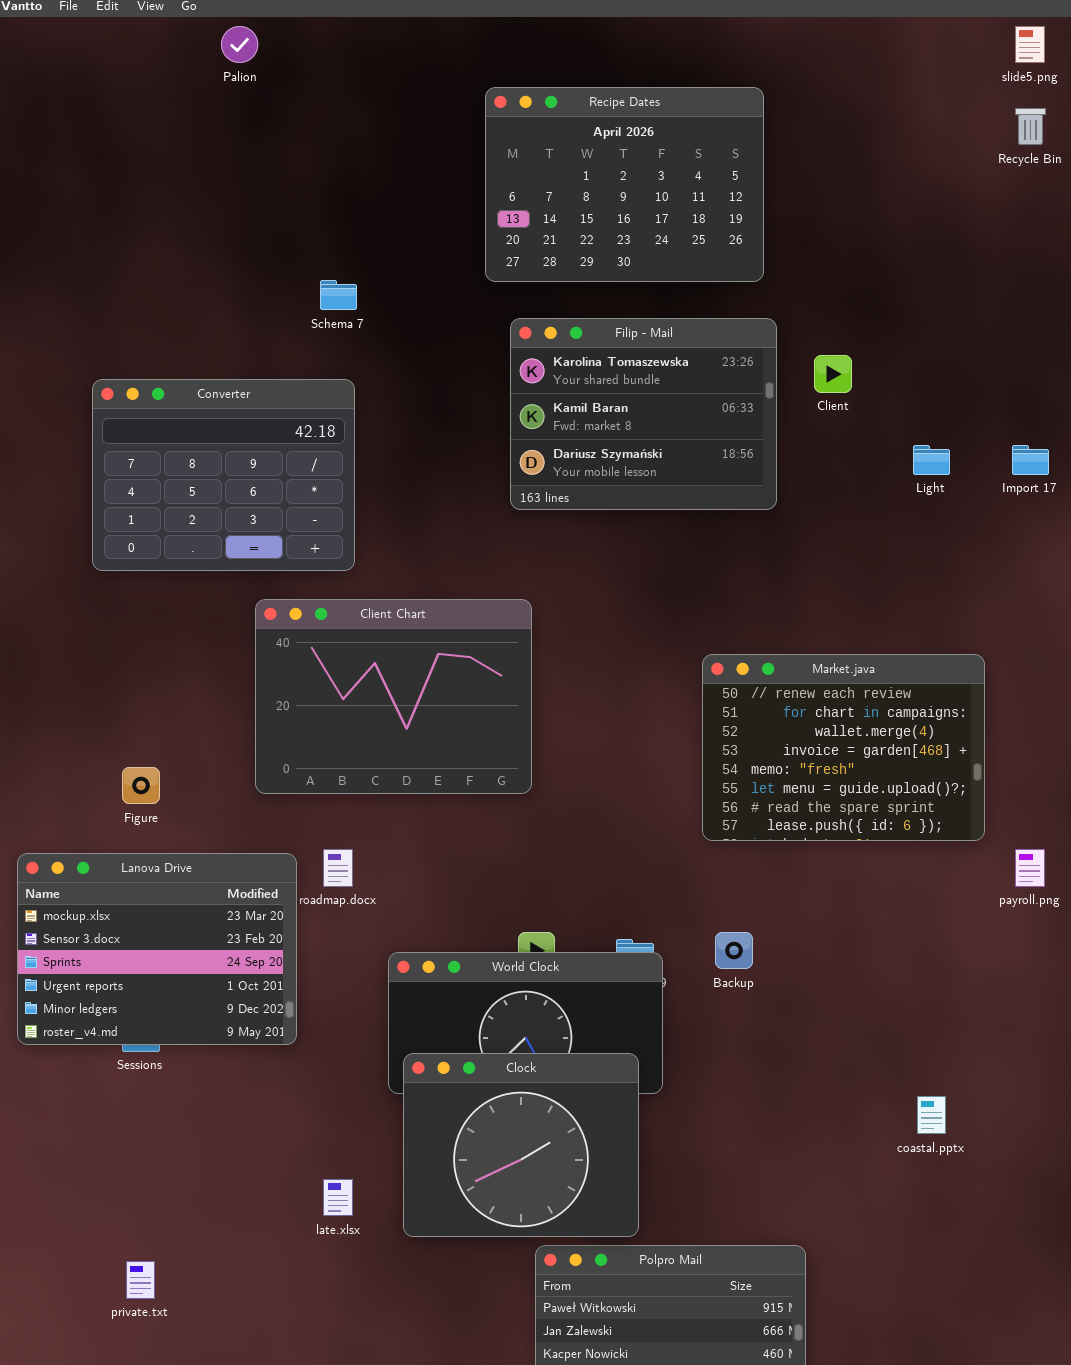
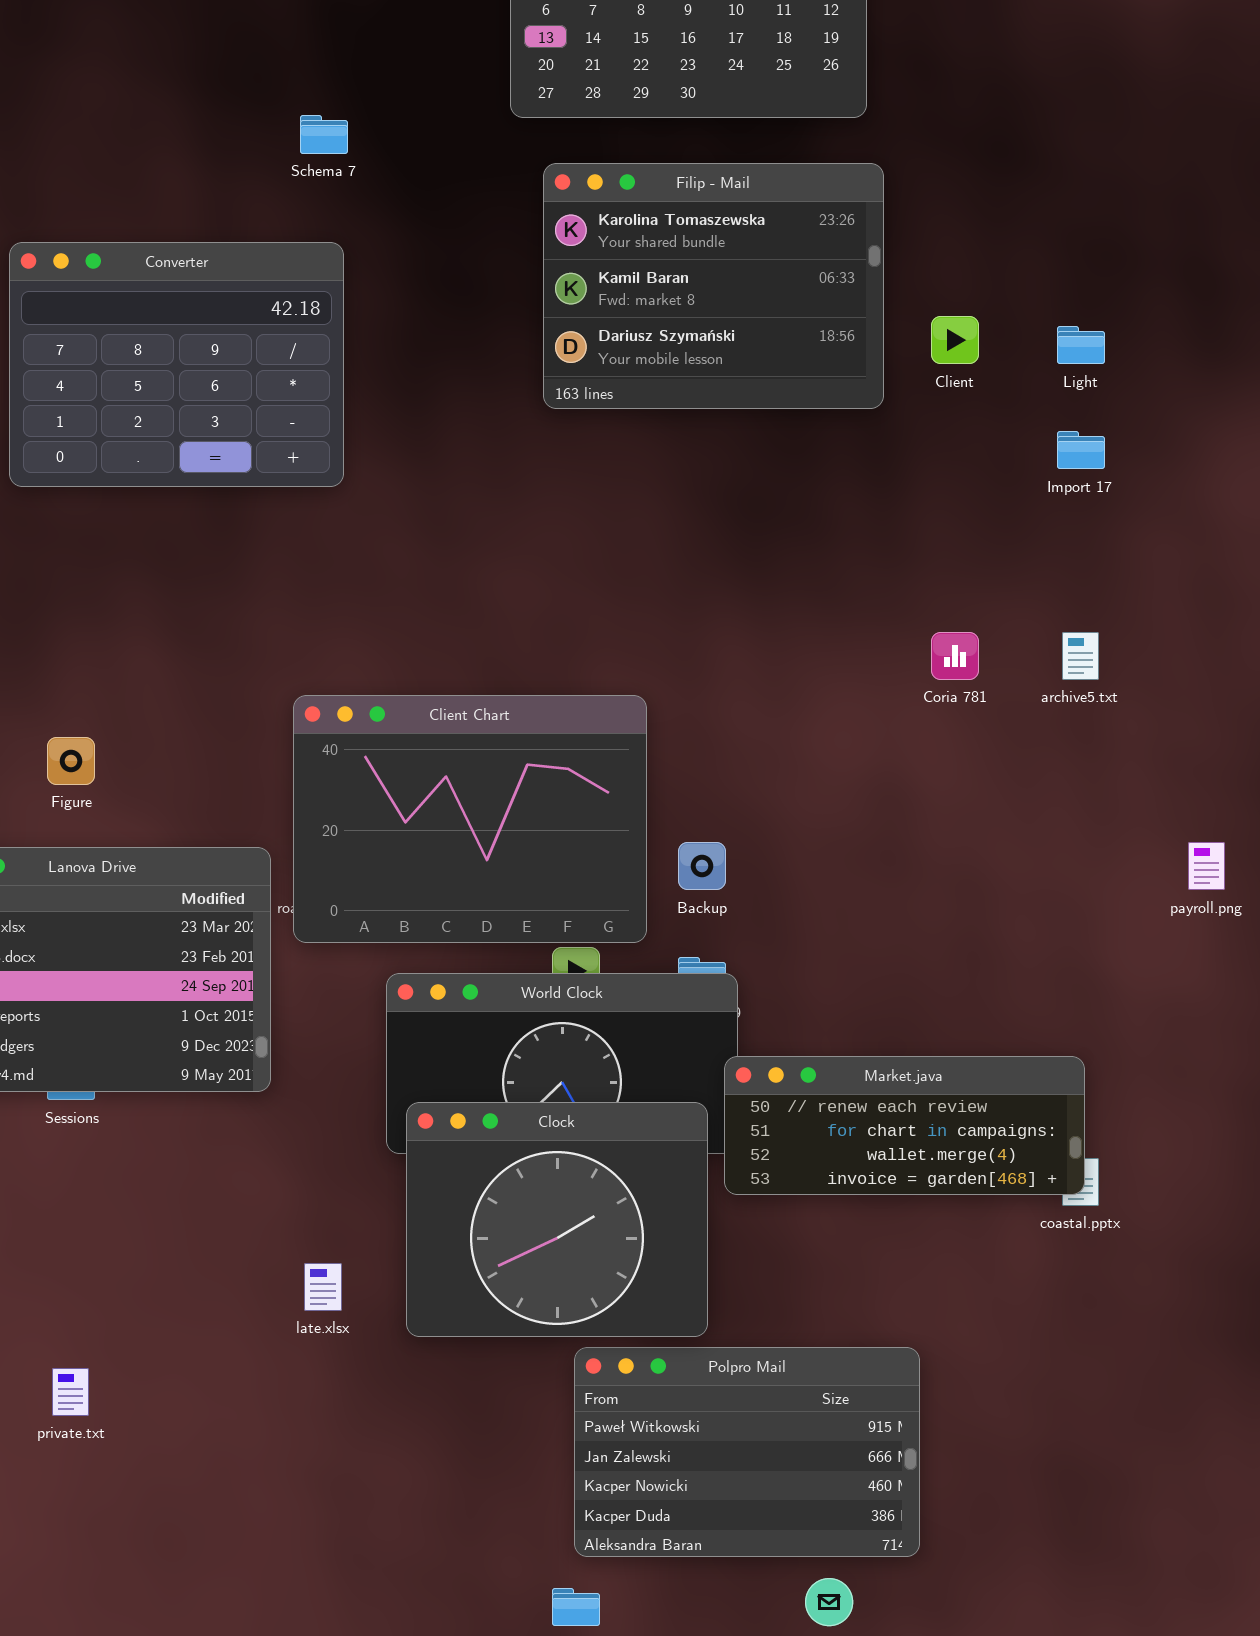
Client: [814,355,852,393] -> [931,316,979,364], moved
Import 17: [1012,445,1049,475] -> [1057,431,1105,469], moved
Client Chart: [255,599,532,794] -> [293,695,647,943], moved
Market.java: [702,654,985,841] -> [724,1056,1085,1195], moved, resized
Backup: [715,932,753,969] -> [678,842,726,890], moved

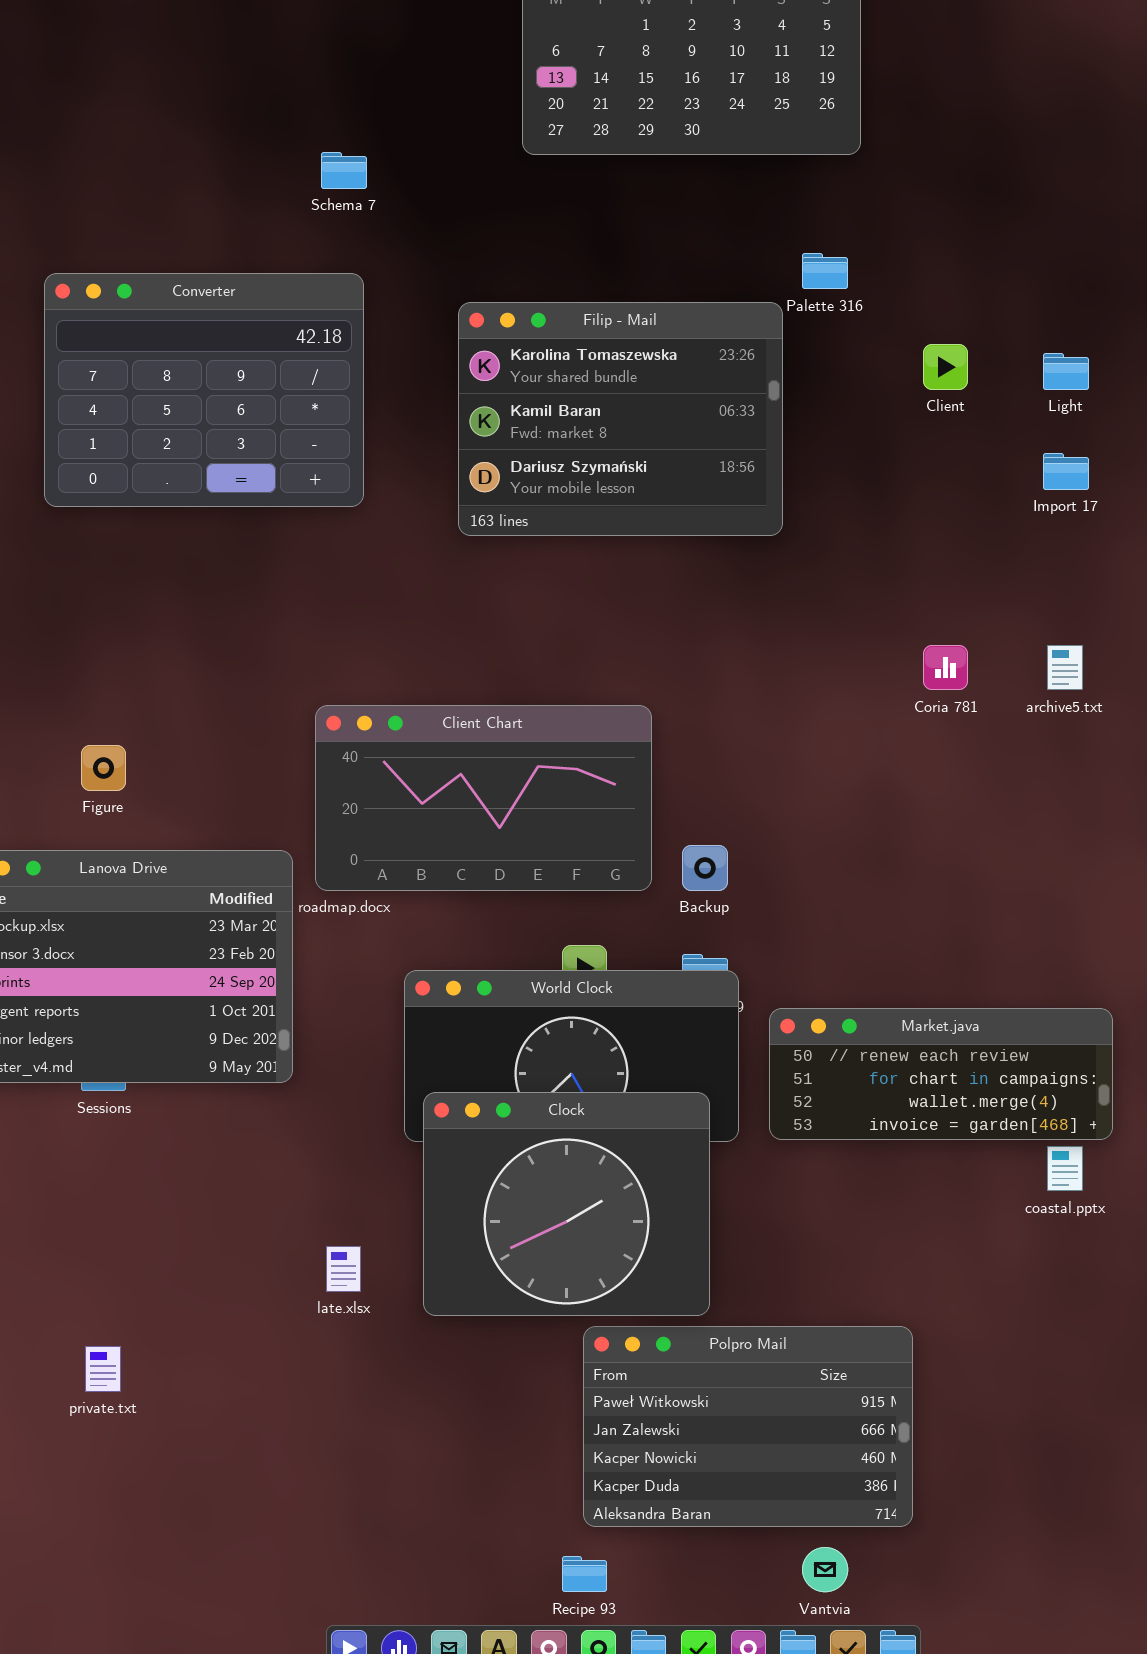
Filip - Mail: [543,163,884,409] -> [458,302,783,536], moved
Client Chart: [293,695,647,943] -> [315,705,652,891], resized
Market.java: [724,1056,1085,1195] -> [769,1008,1113,1140], moved

